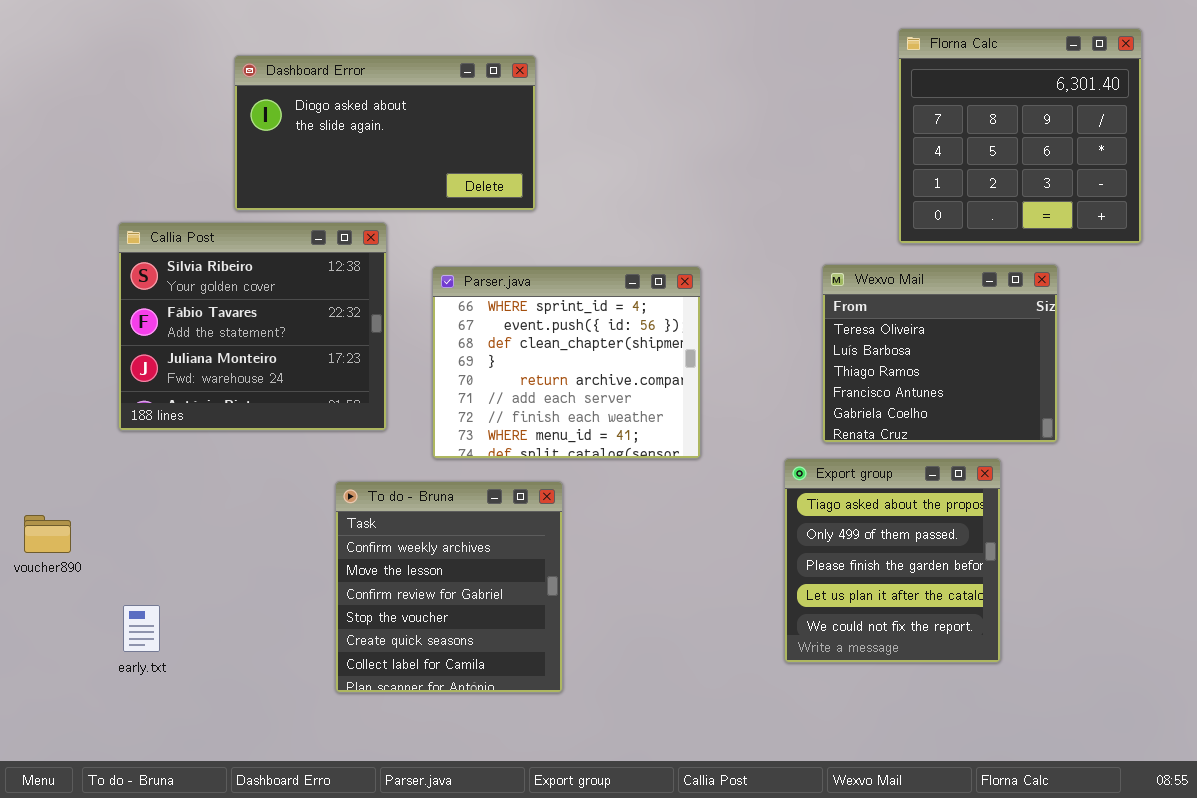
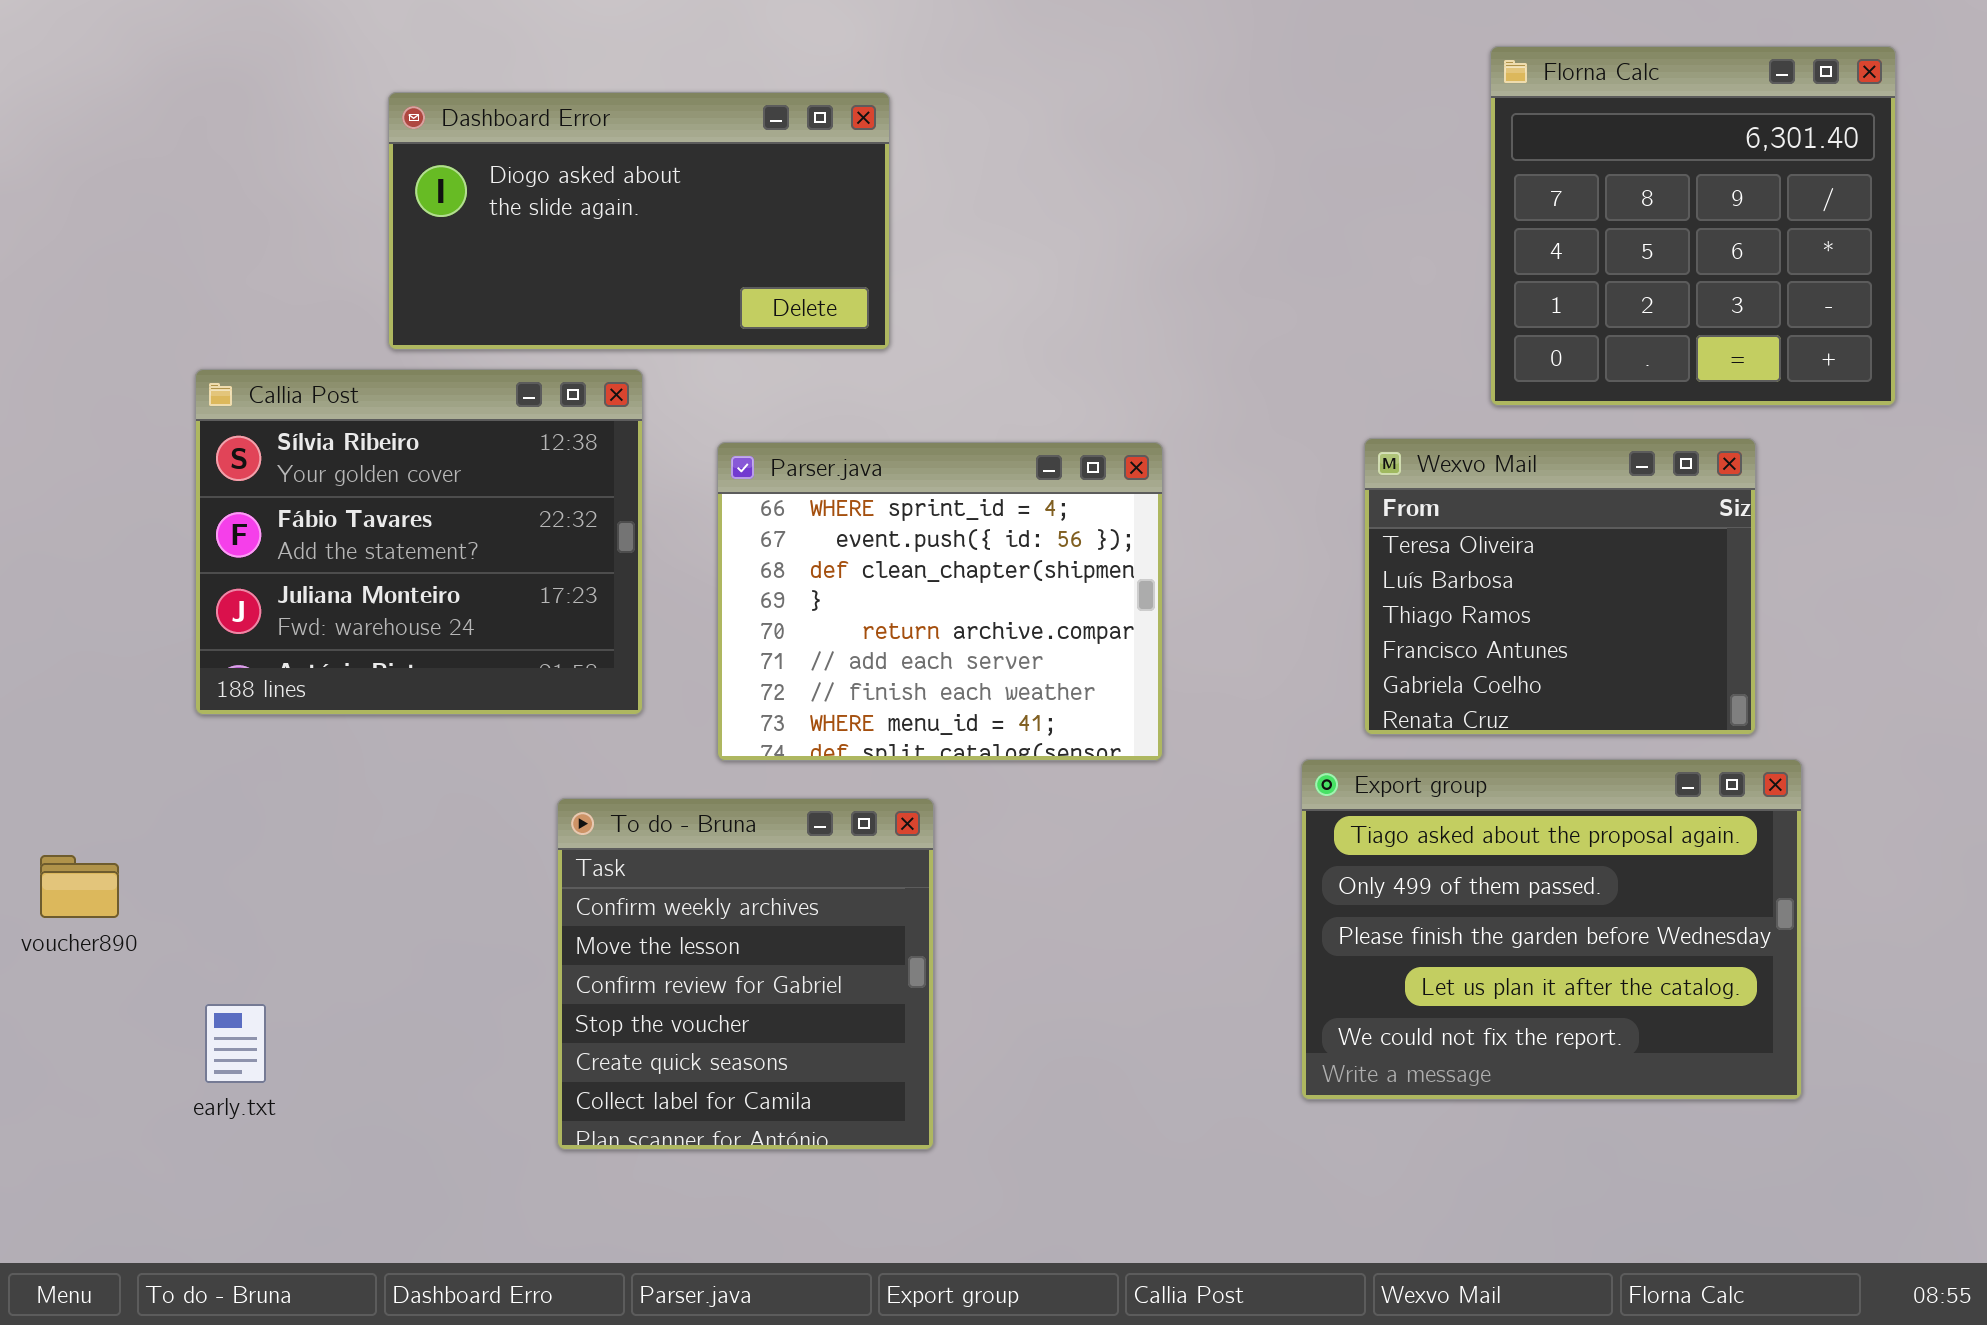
Export group: [784,458,1001,663] -> [1301,759,1802,1100], resized

